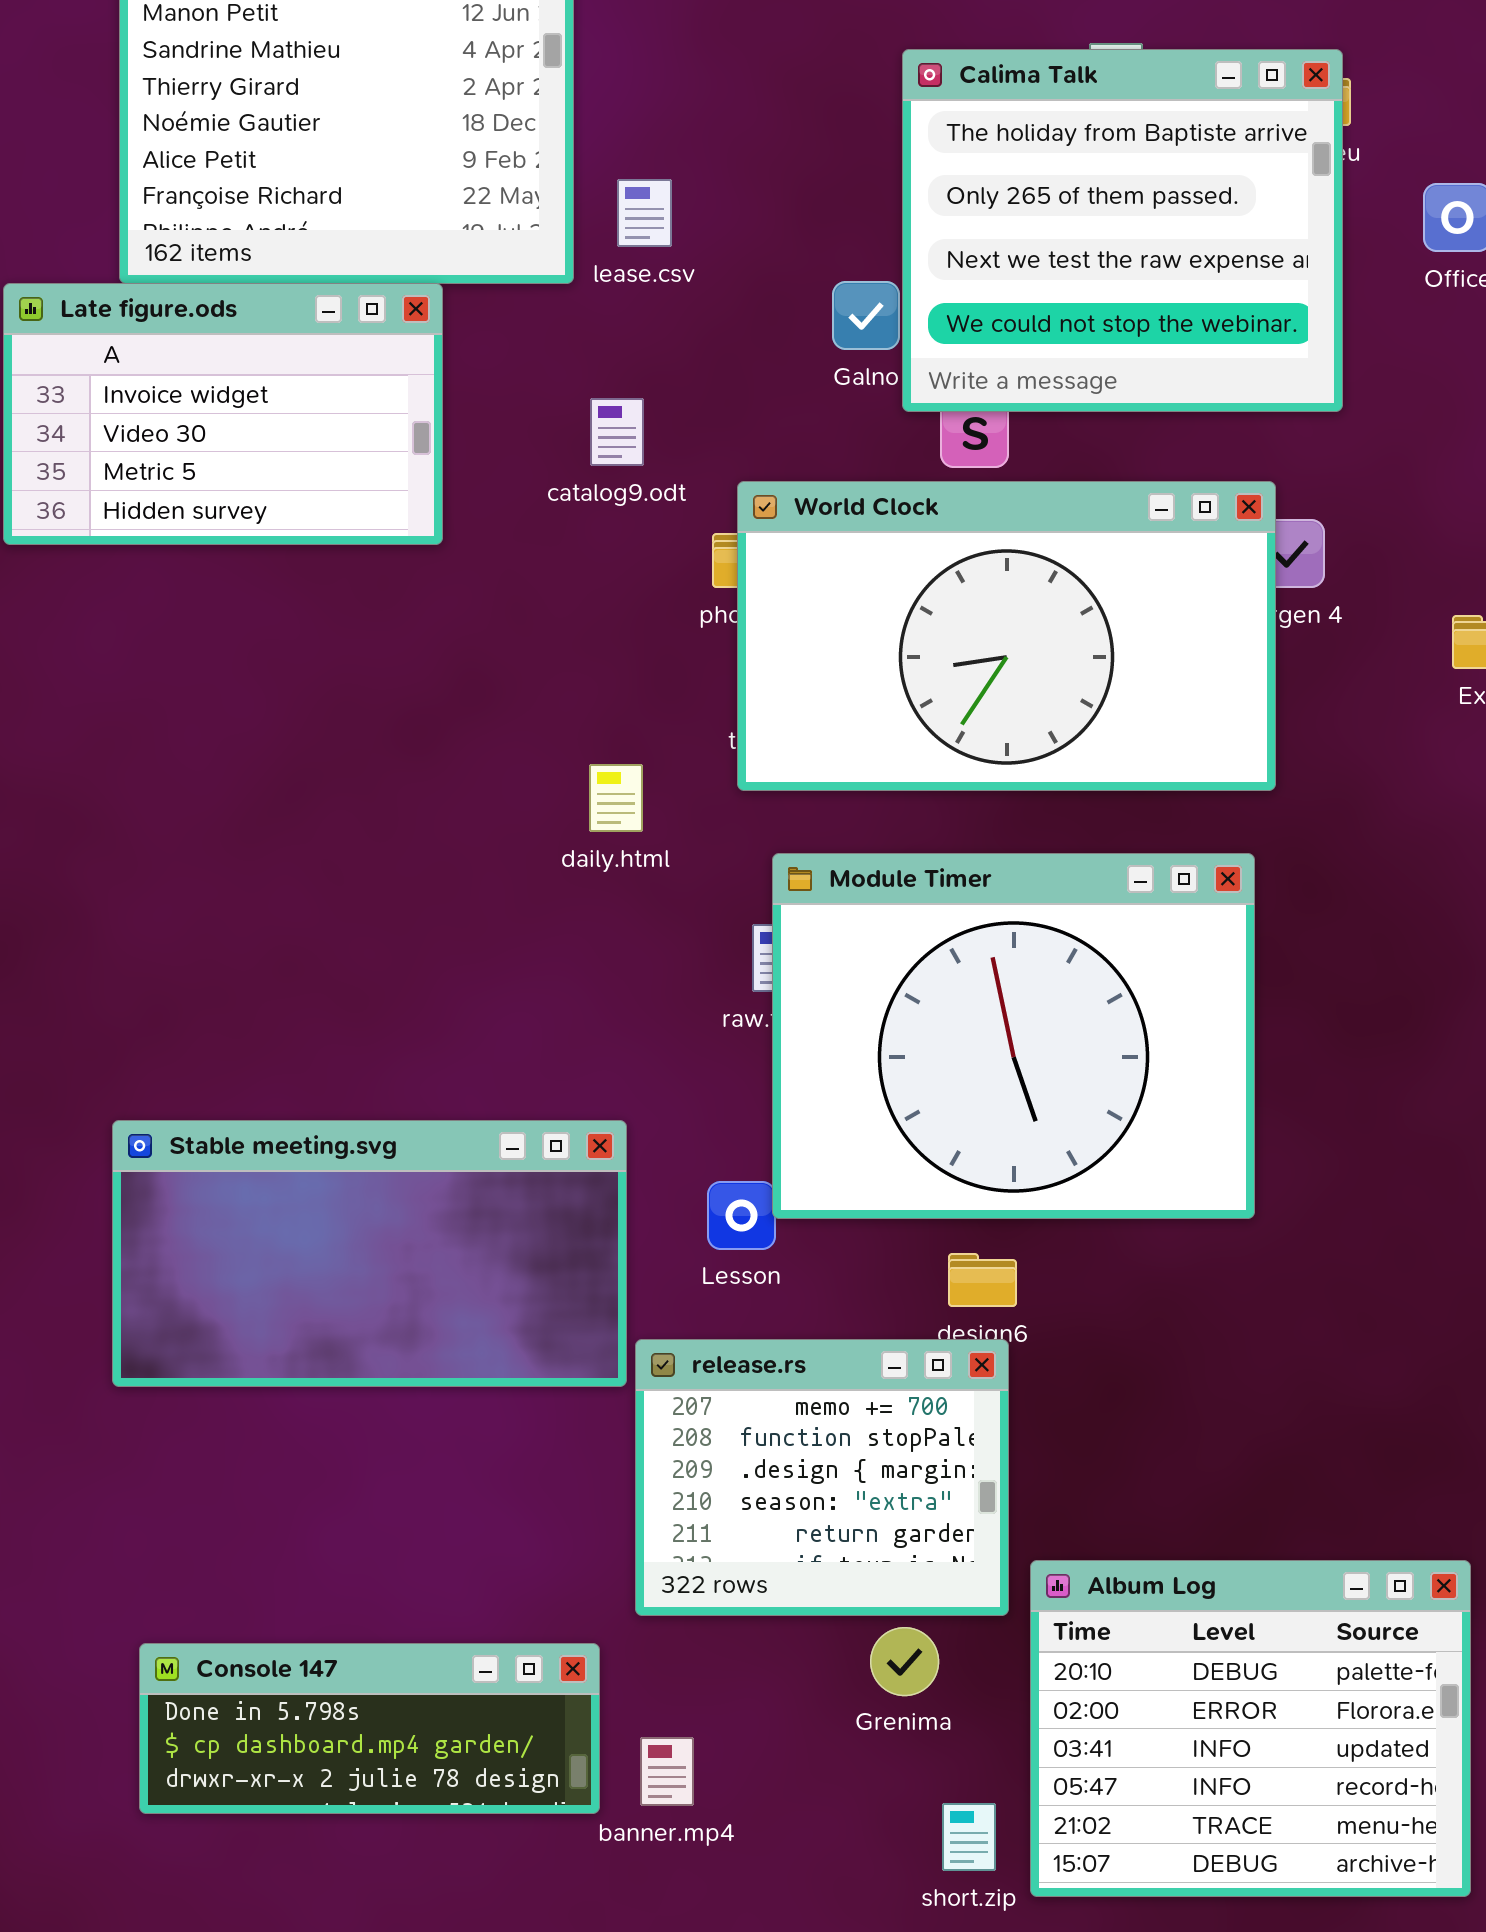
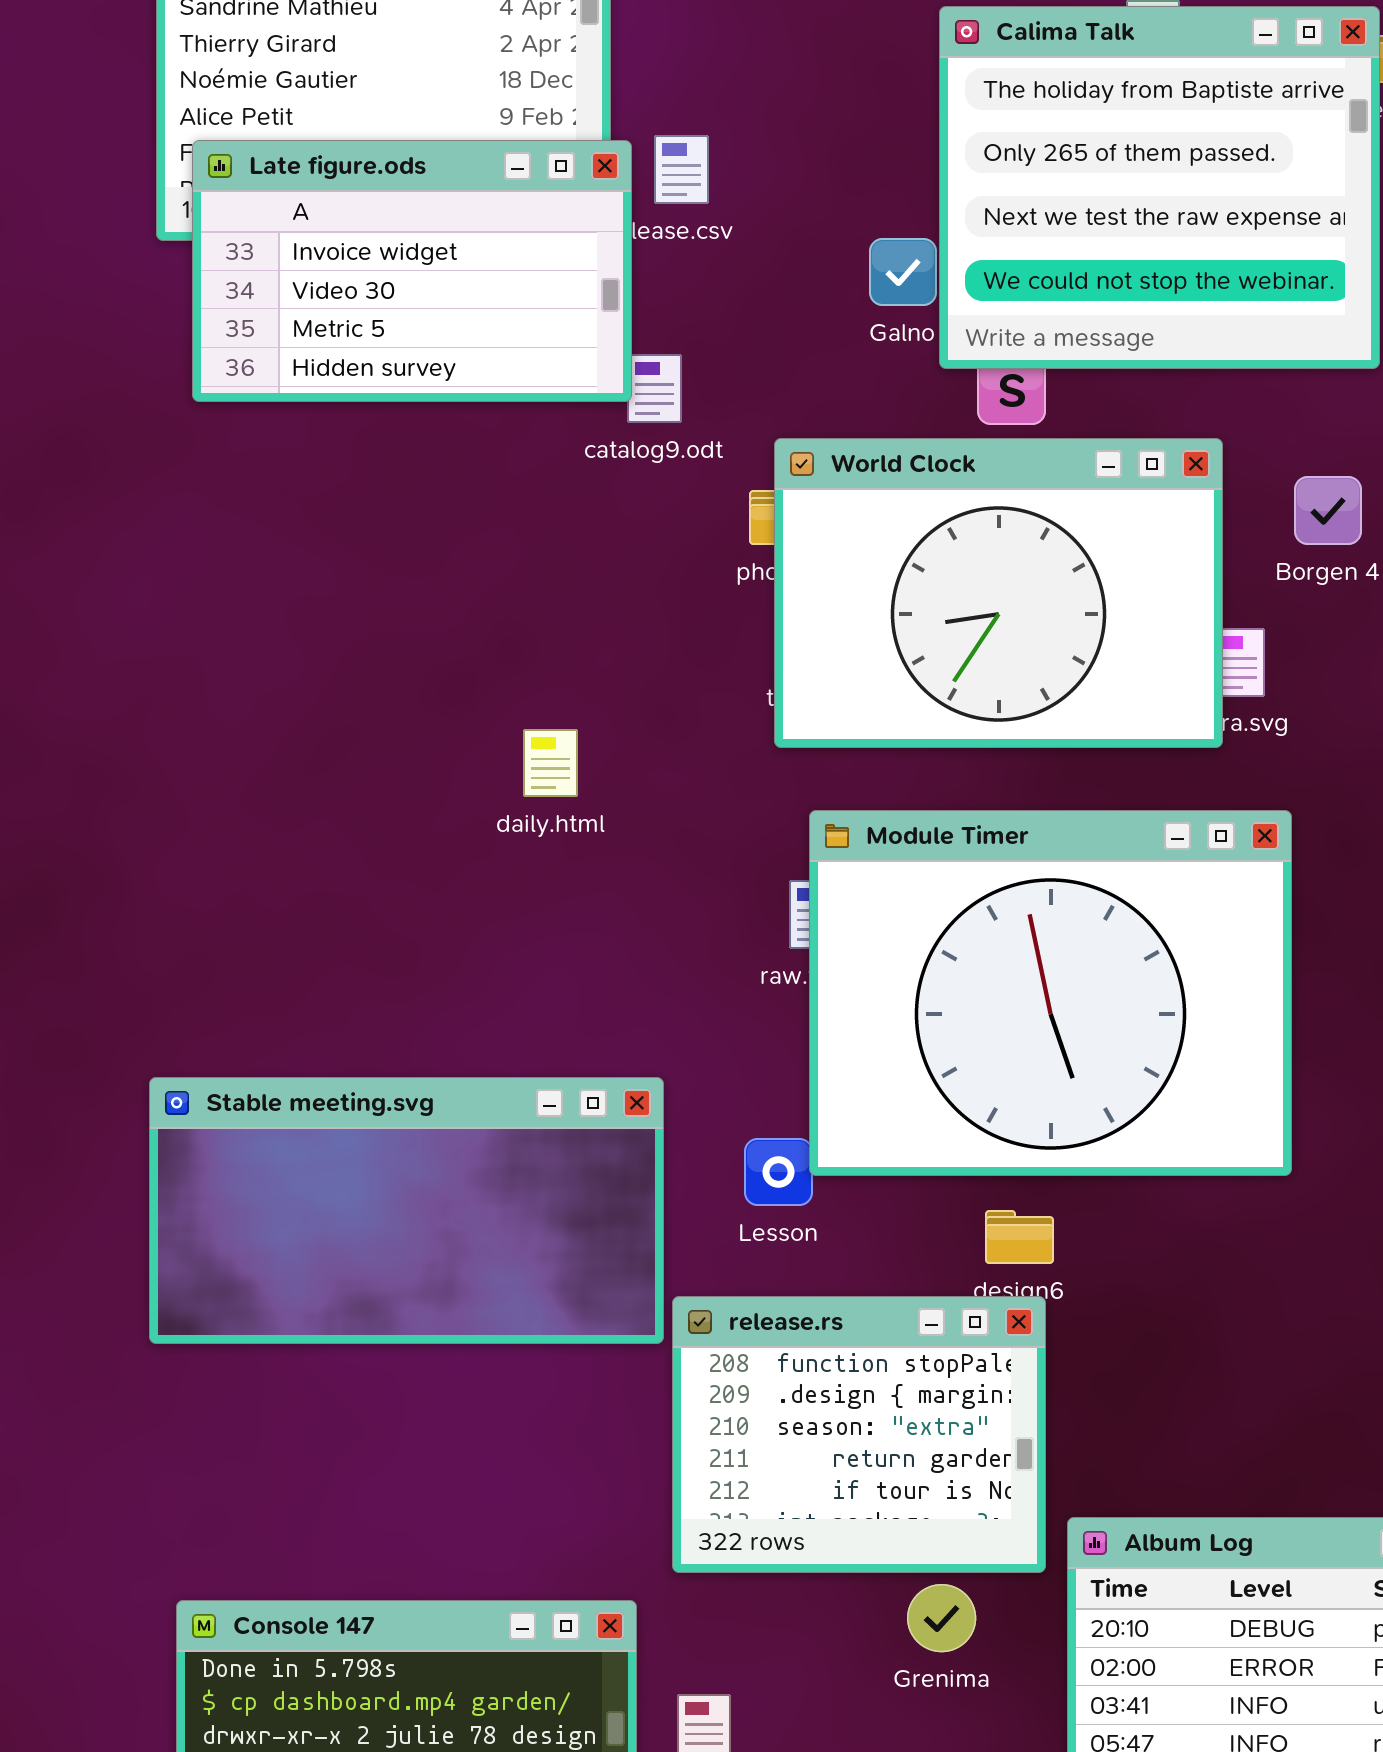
Late figure.ods: [3,283,443,545] -> [192,140,632,402], moved
World Clock: [737,481,1276,791] -> [774,438,1223,748], resized
daily.html: [589,764,643,832] -> [523,729,578,797], moved
release.rs: [635,1339,1009,1616] -> [672,1296,1046,1573], scrolled down 1 row

